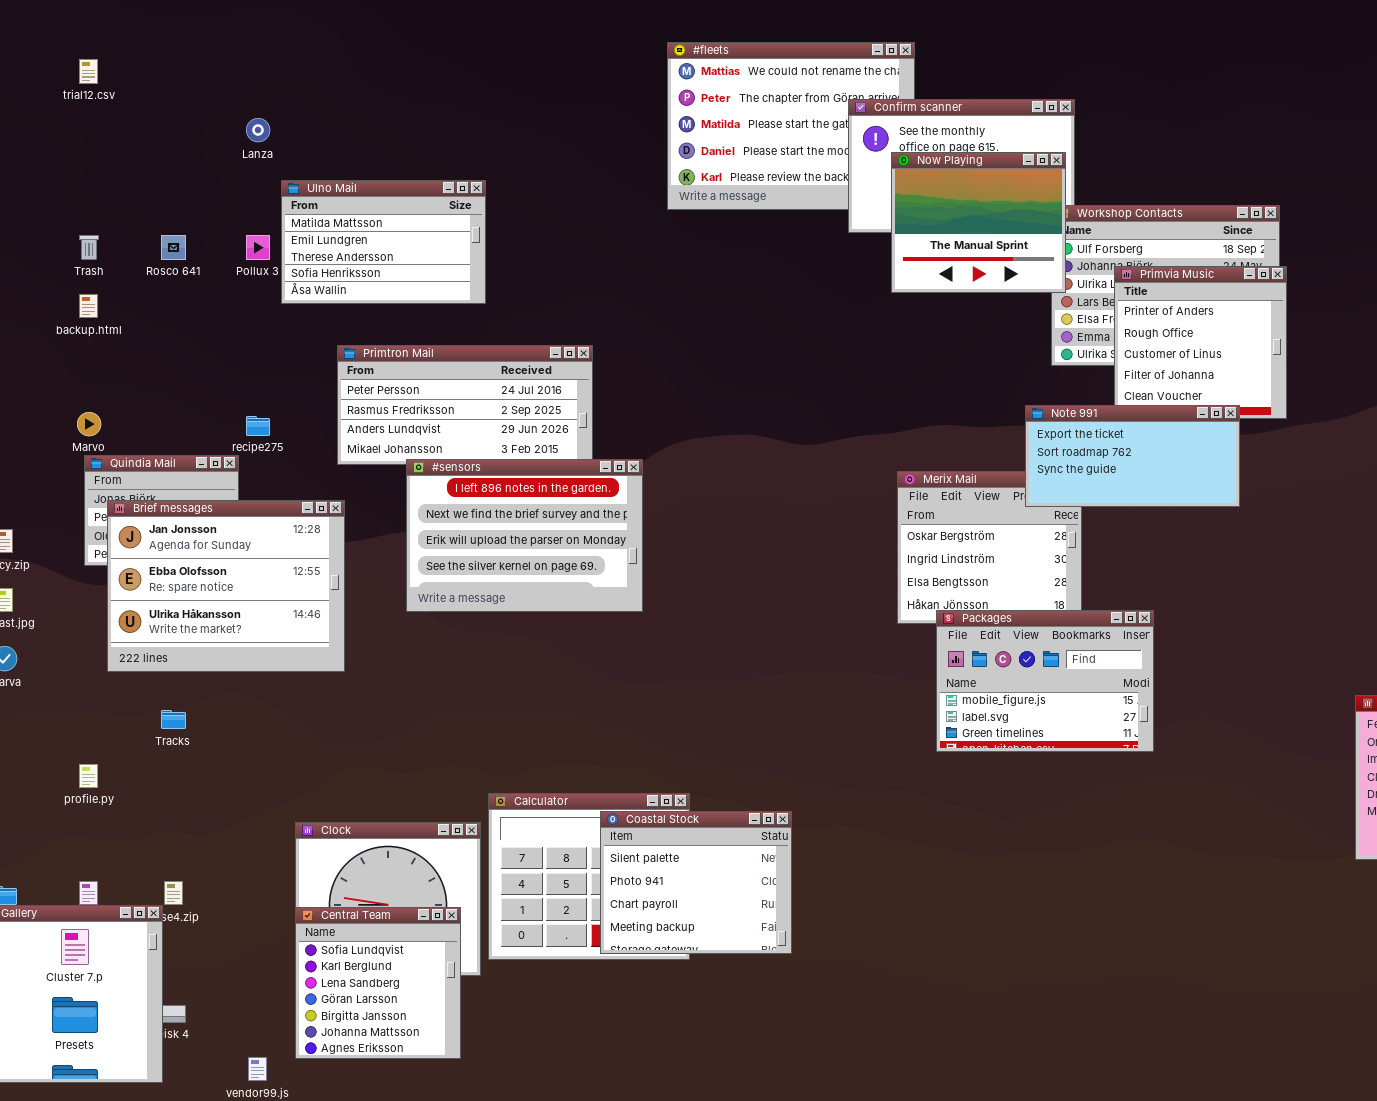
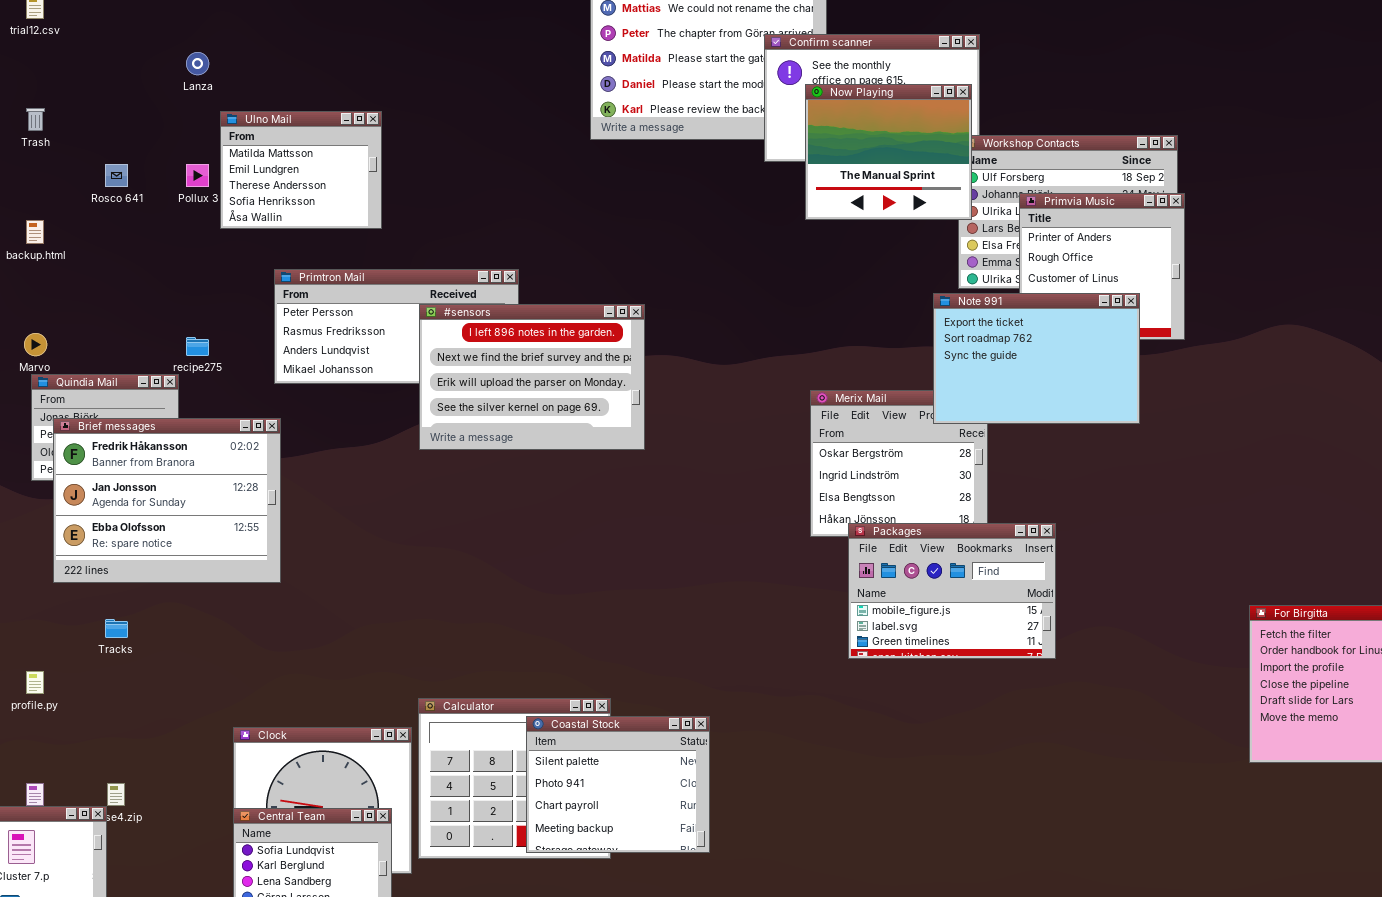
Ulno Mail: [281,180,486,304] -> [220,111,382,229], resized
Trash: [79,235,99,260] -> [26,108,45,131], moved
Note 991: [1025,405,1240,507] -> [933,293,1140,424], resized
#sensors: [406,459,643,612] -> [419,304,645,450], moved
Brief messages: [107,500,345,672] -> [53,418,281,583], scrolled up 1 row

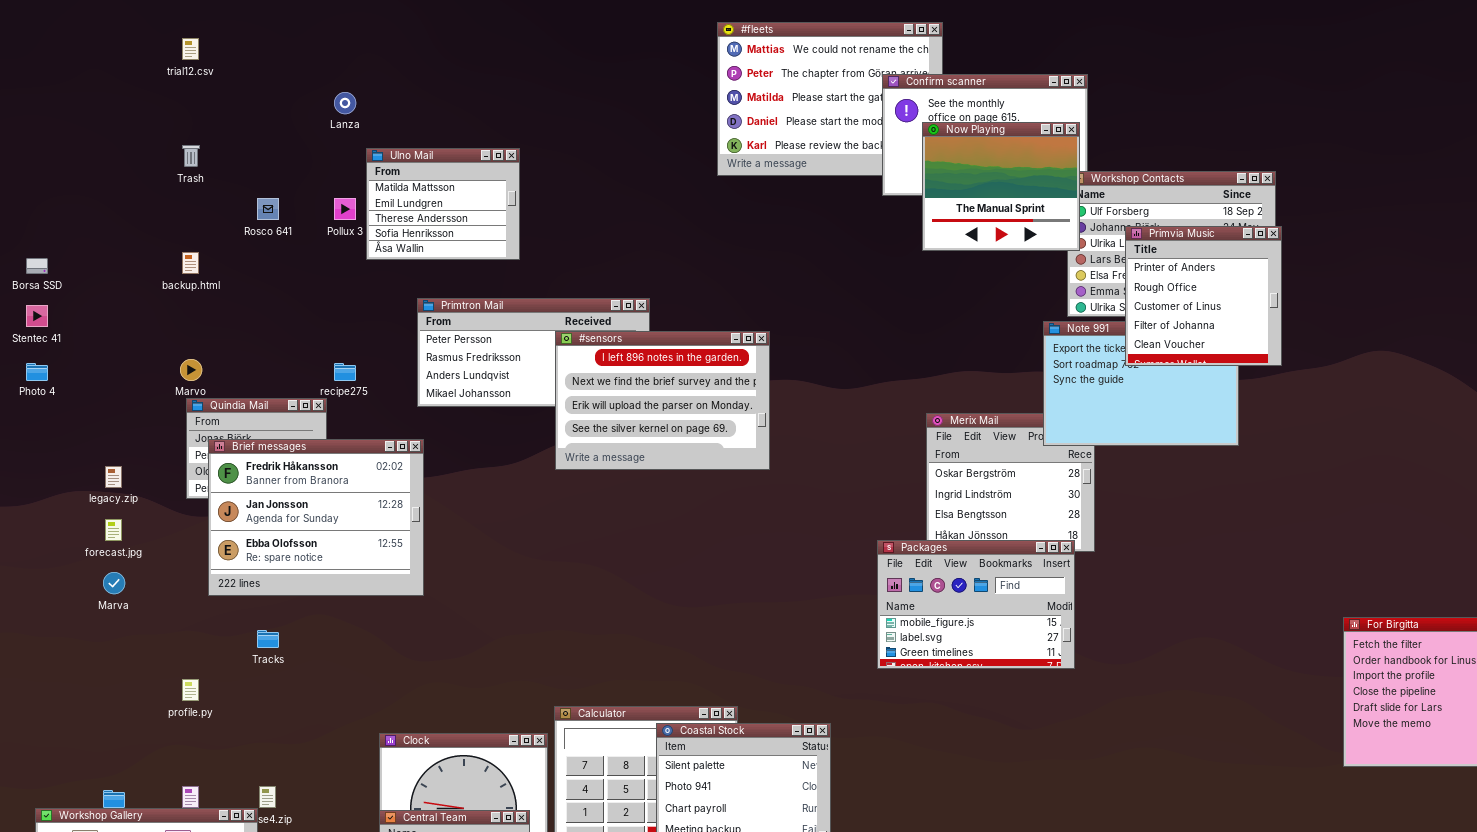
Primvia Music: [1019,193,1185,340] -> [1125,226,1282,366], raised
Packages: [848,523,1056,659] -> [877,540,1075,669], moved

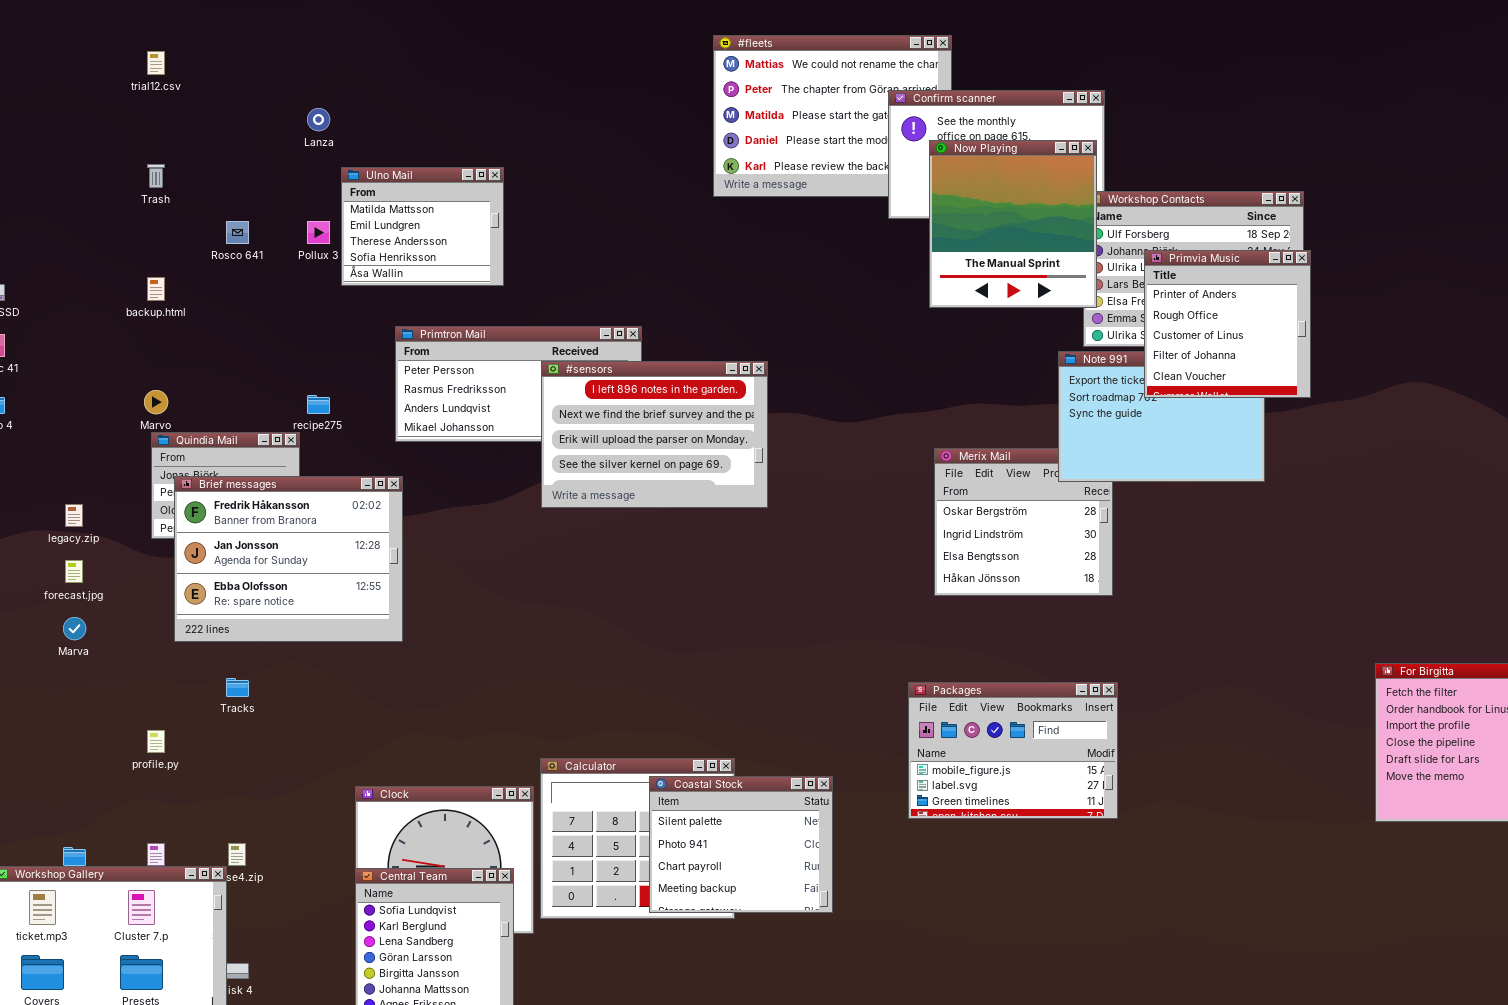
Now Playing: [922,122,1080,251] -> [929,140,1097,308], resized
Packages: [877,540,1075,669] -> [908,682,1118,819], moved

